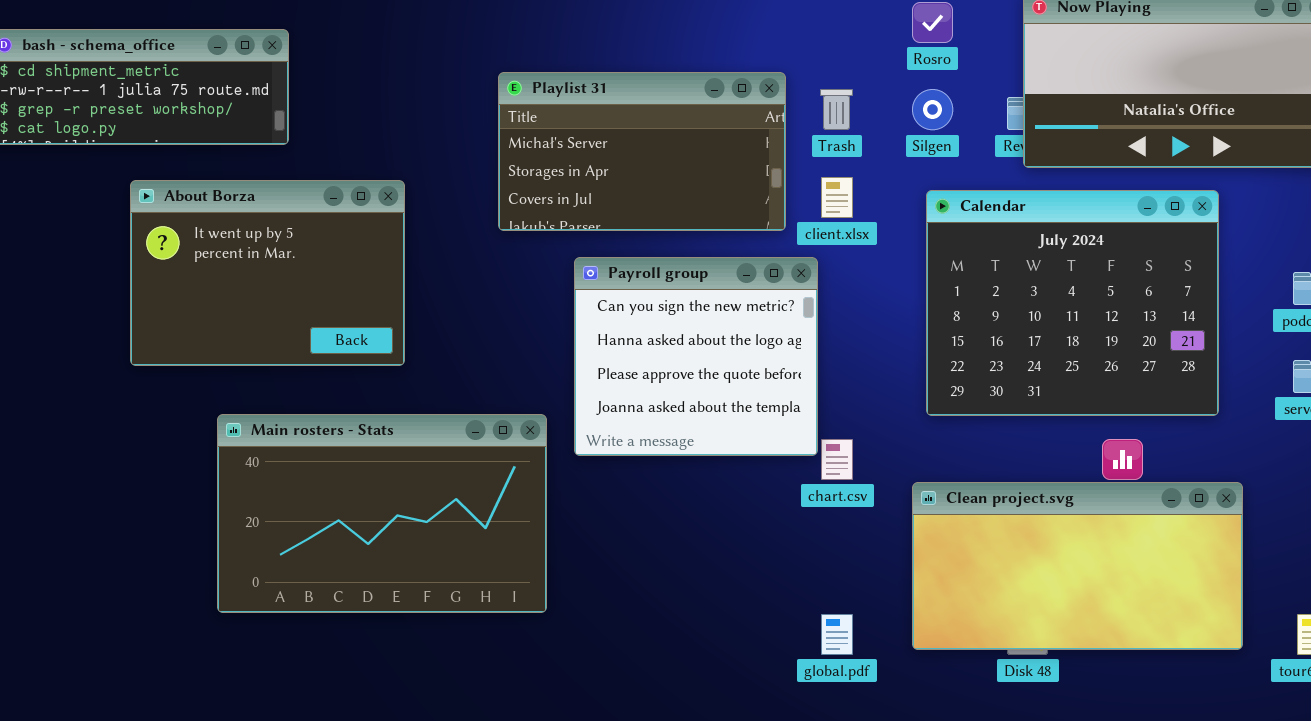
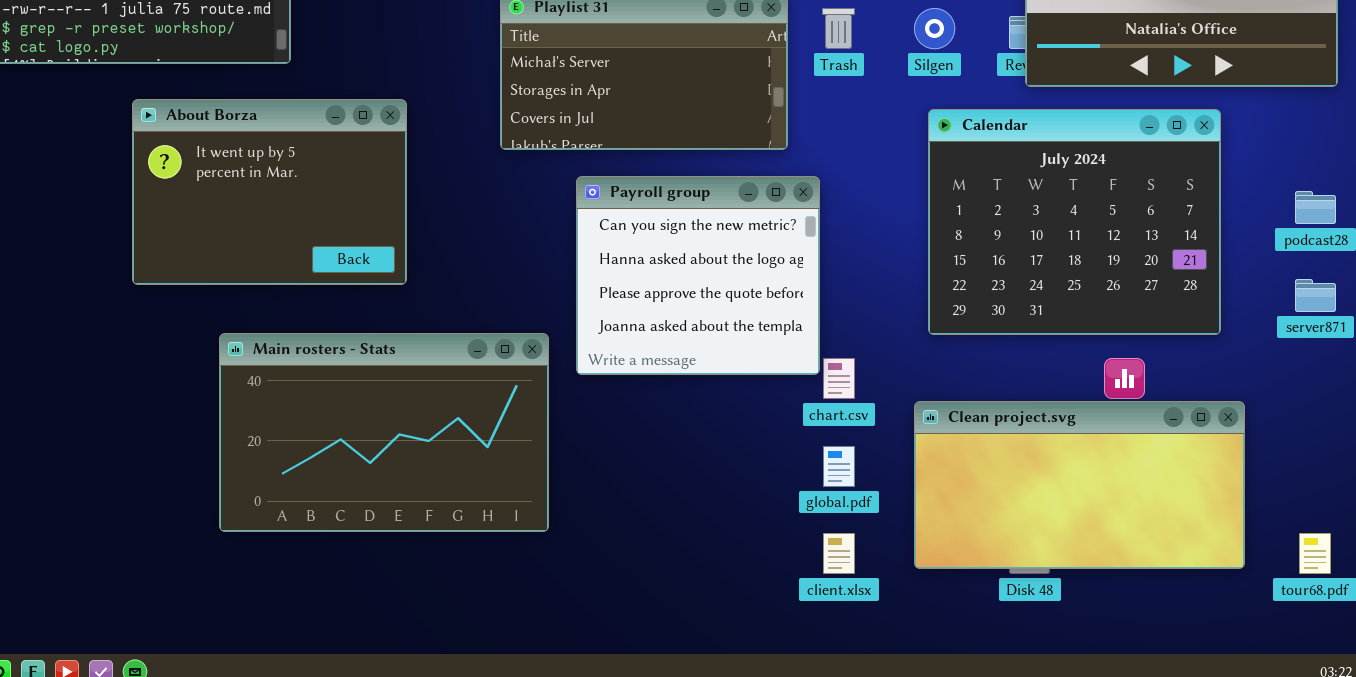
client.xlsx: [821,177,853,218] -> [823,533,855,574], moved
global.pdf: [821,614,853,655] -> [823,446,855,487], moved

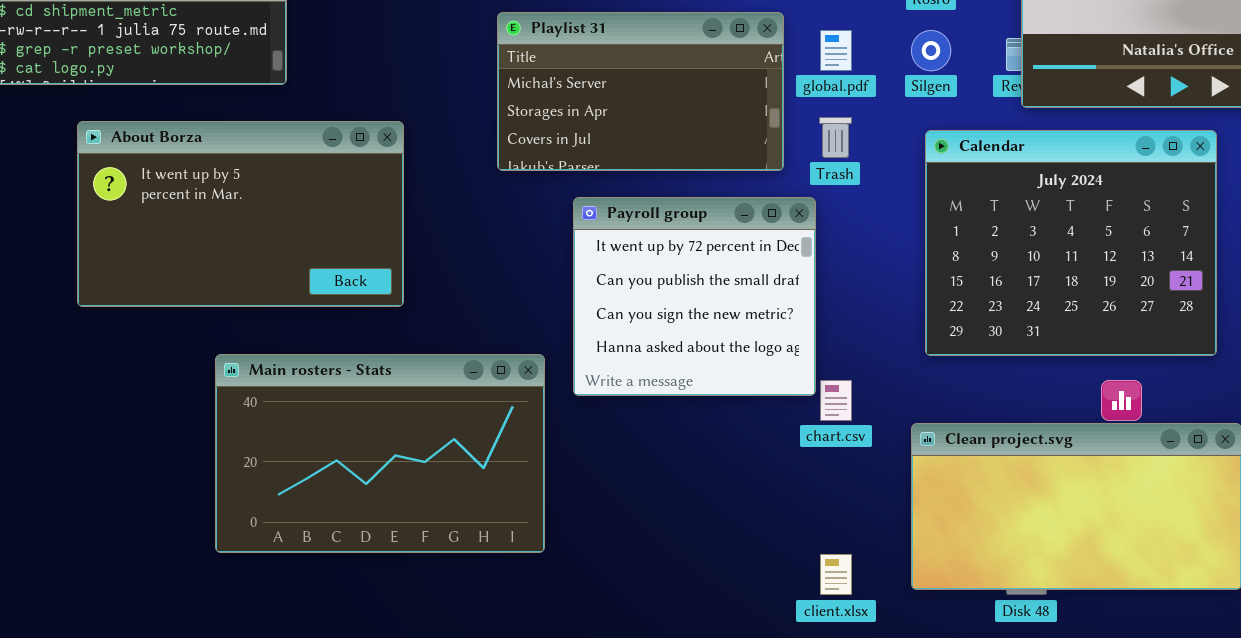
Trash: [822,8,855,49] -> [819,117,852,158], moved
About Borza: [132,99,407,285] -> [77,121,404,307], resized
Payroll group: [576,176,820,375] -> [573,197,816,396], scrolled up 2 rows
global.pdf: [823,446,855,487] -> [820,30,852,71], moved

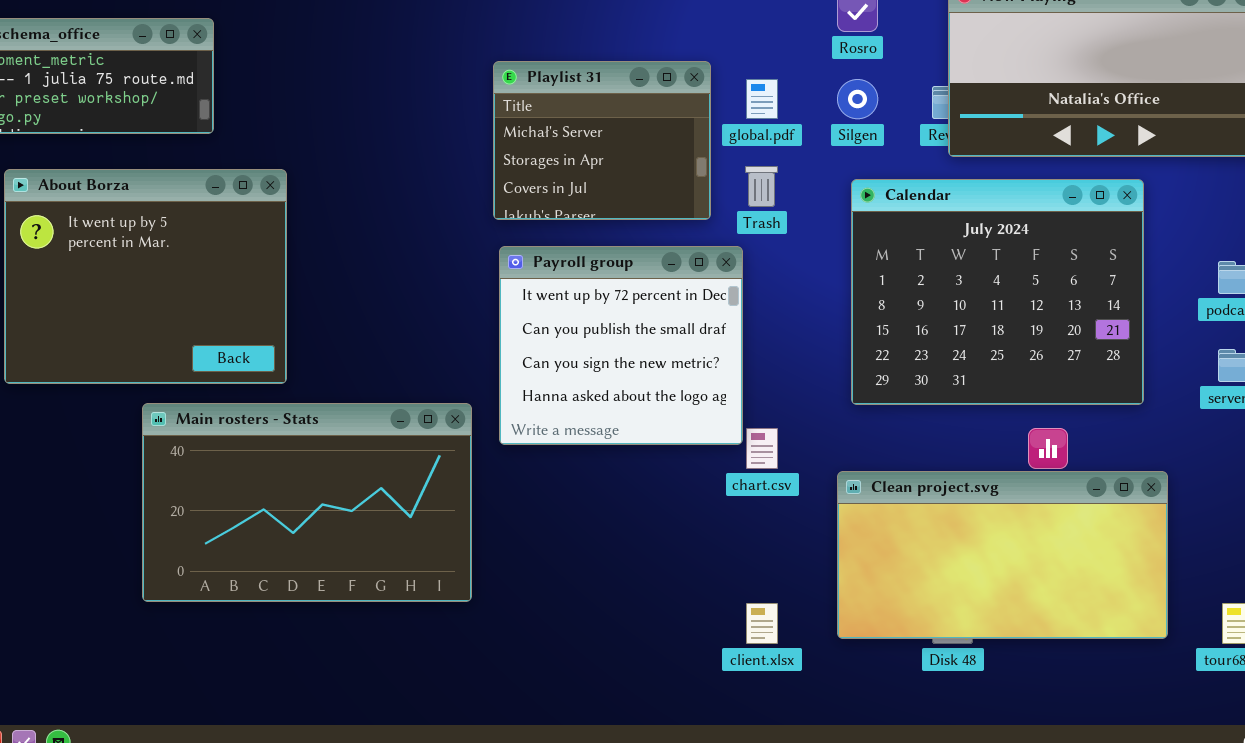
Playlist 31: [497,12,784,171] -> [493,61,711,220], resized
About Borza: [77,121,404,307] -> [4,169,287,384], resized

